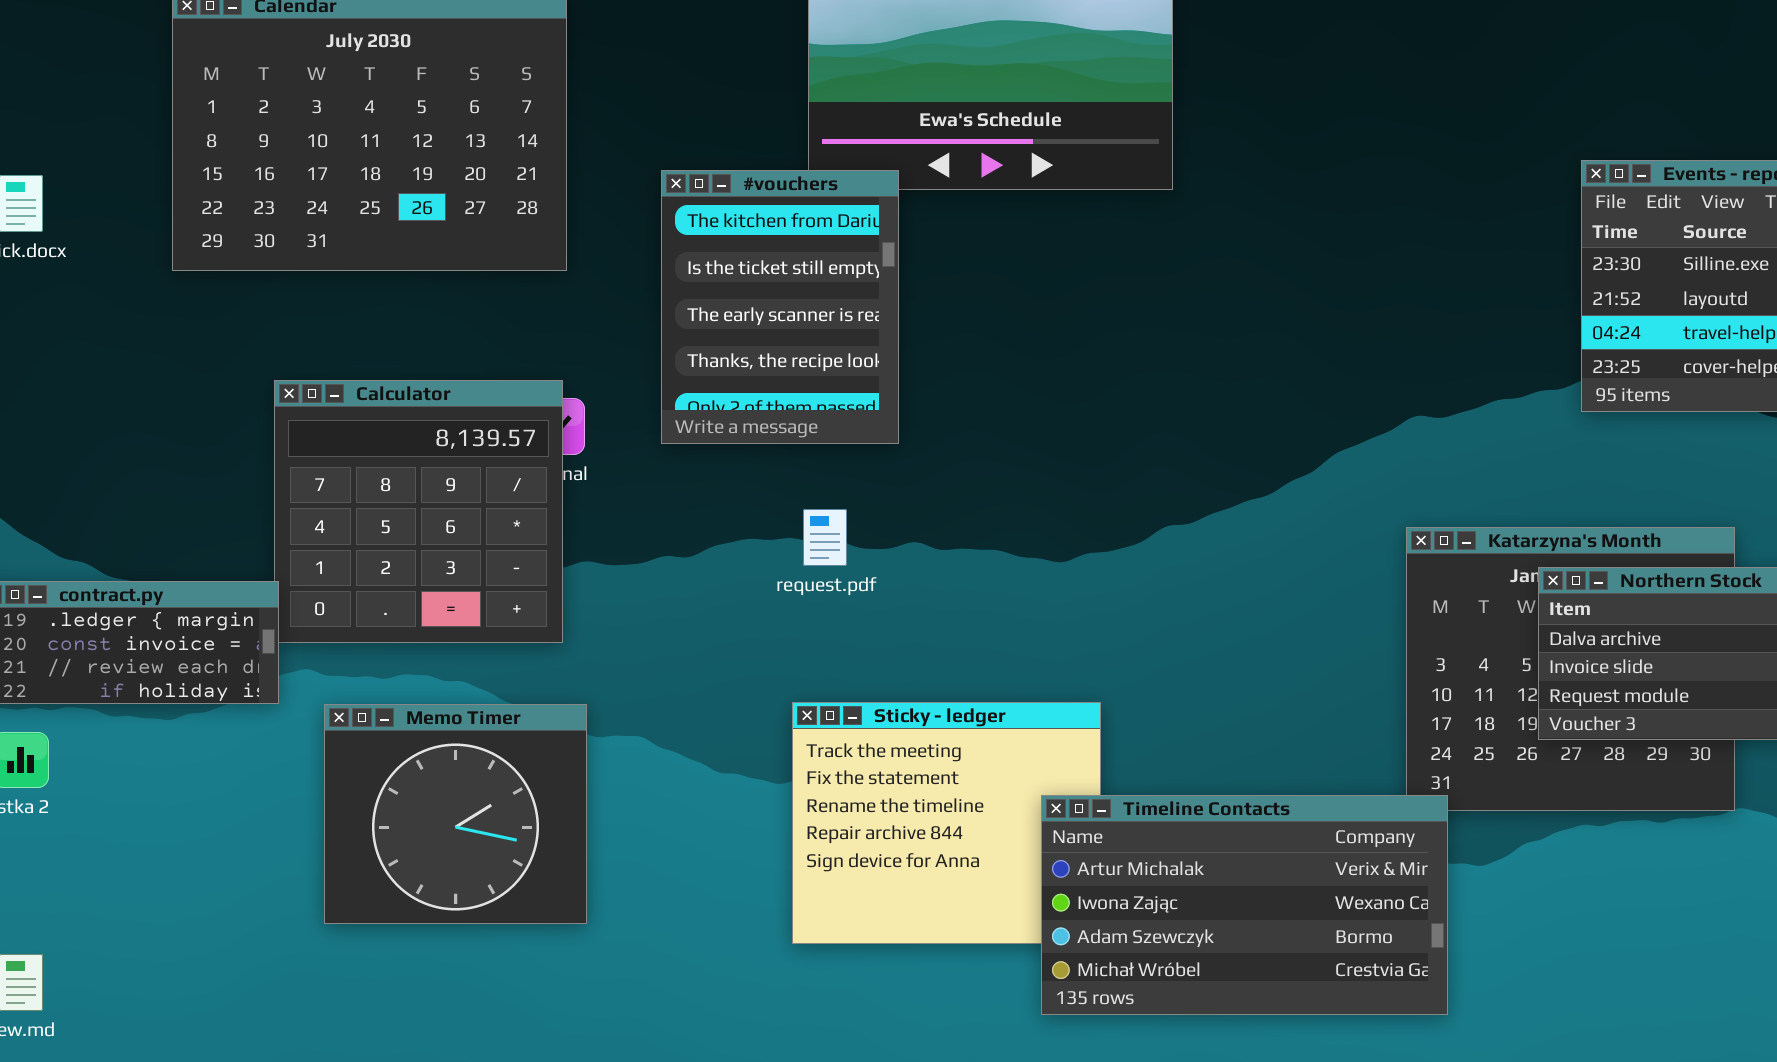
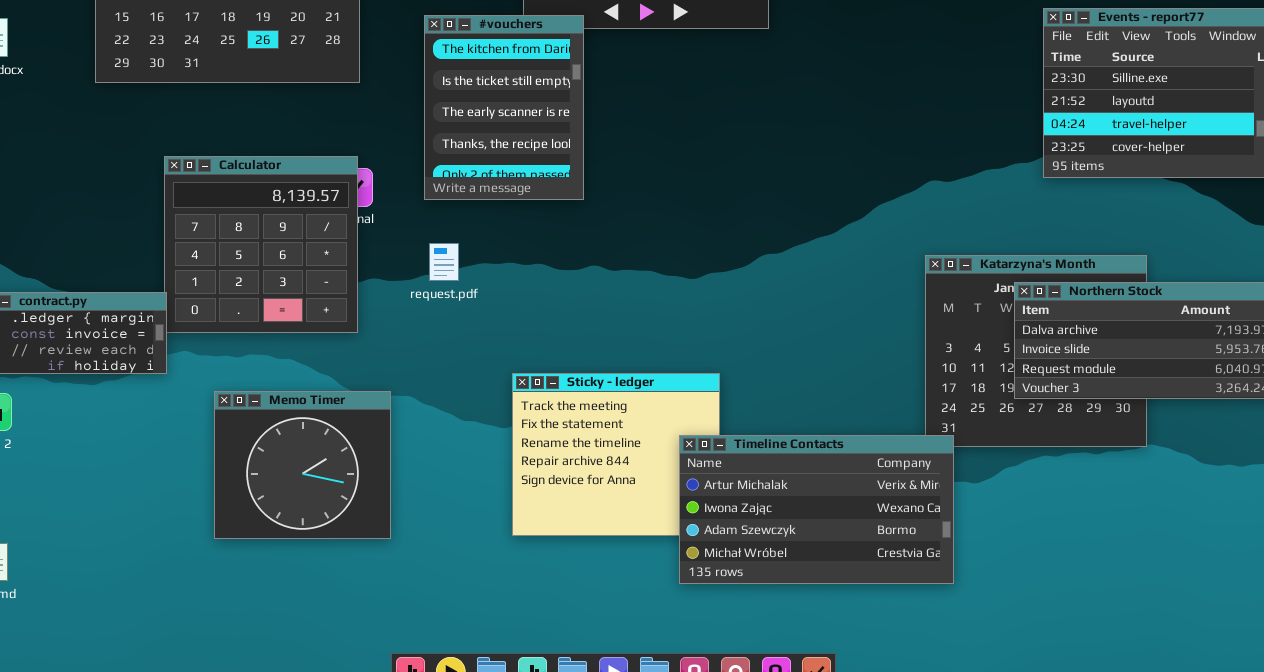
request.pdf: [803,509,847,566] -> [429,243,459,281], moved
Memo Timer: [324,704,587,924] -> [214,391,391,539], moved

